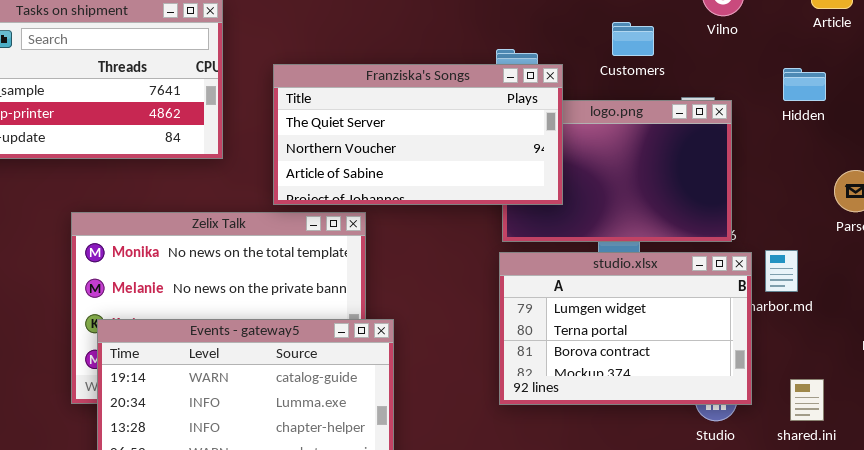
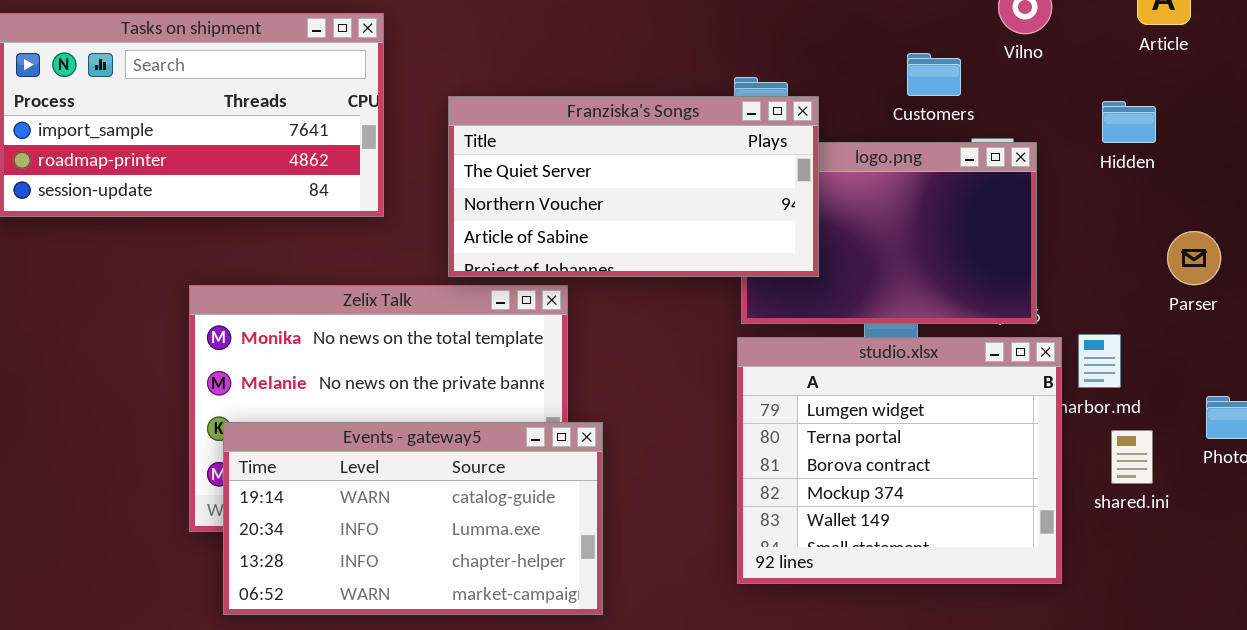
Customers: [612,22,654,56] -> [907,53,961,96], moved
studio.xlsx: [499,252,752,405] -> [737,337,1062,584], resized
shared.ini: [790,379,824,421] -> [1111,430,1153,484], moved

